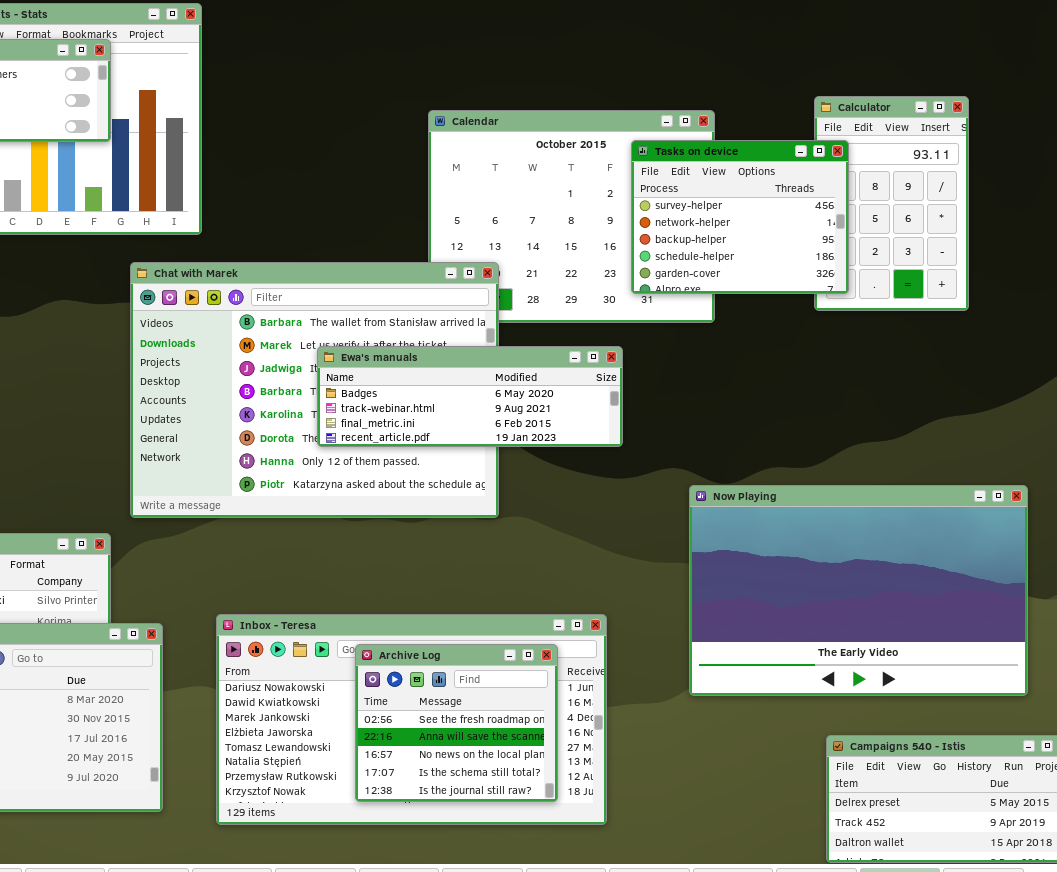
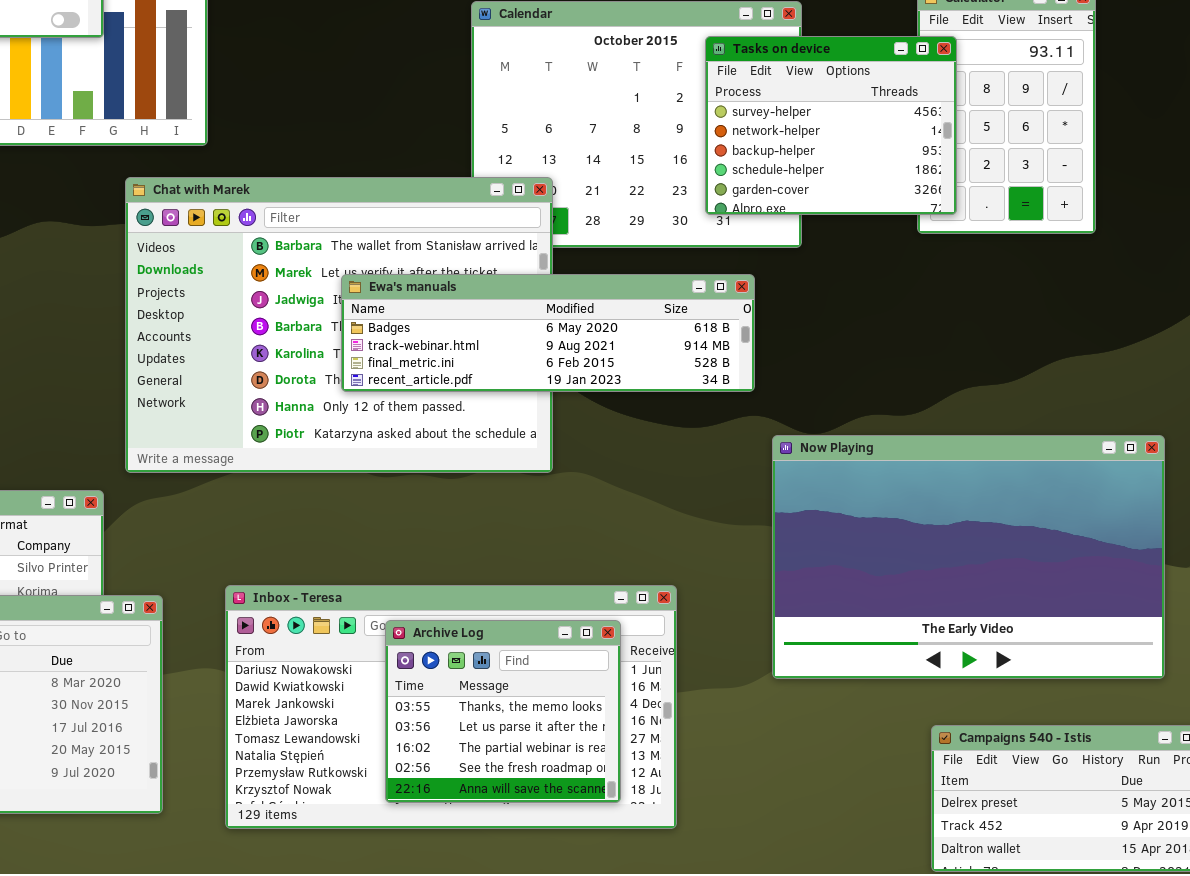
Ewa's manuals: [317,346,623,447] -> [341,274,755,392], resized
Archive Log: [355,644,558,802] -> [385,620,621,803], scrolled up 3 rows

